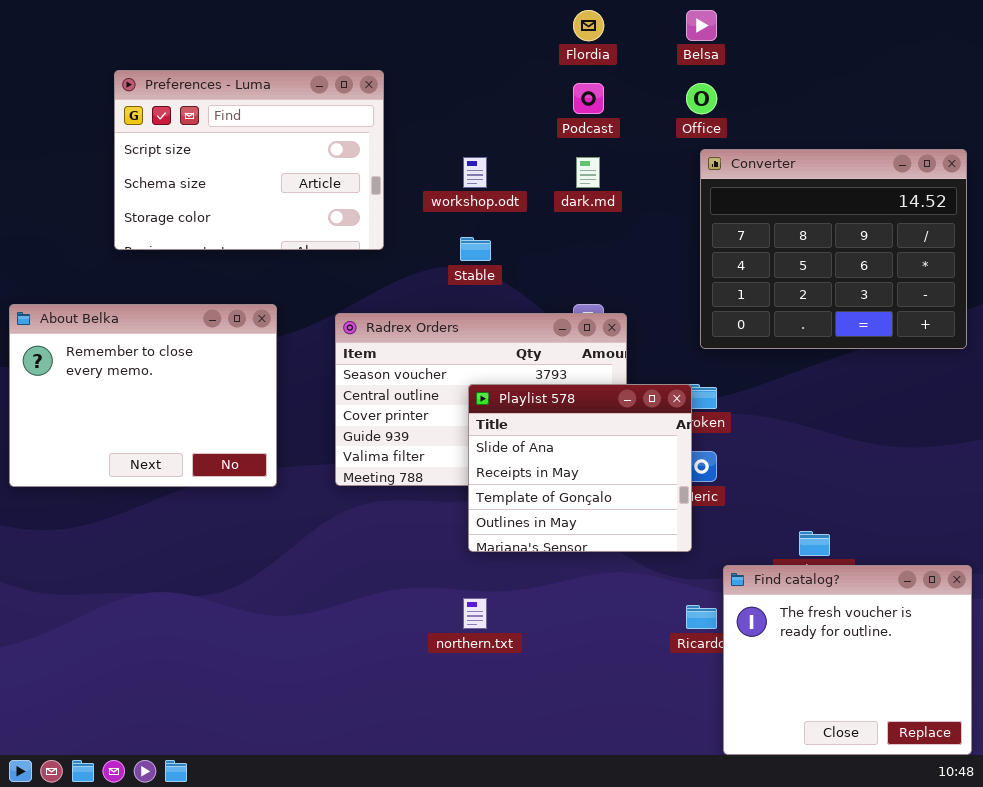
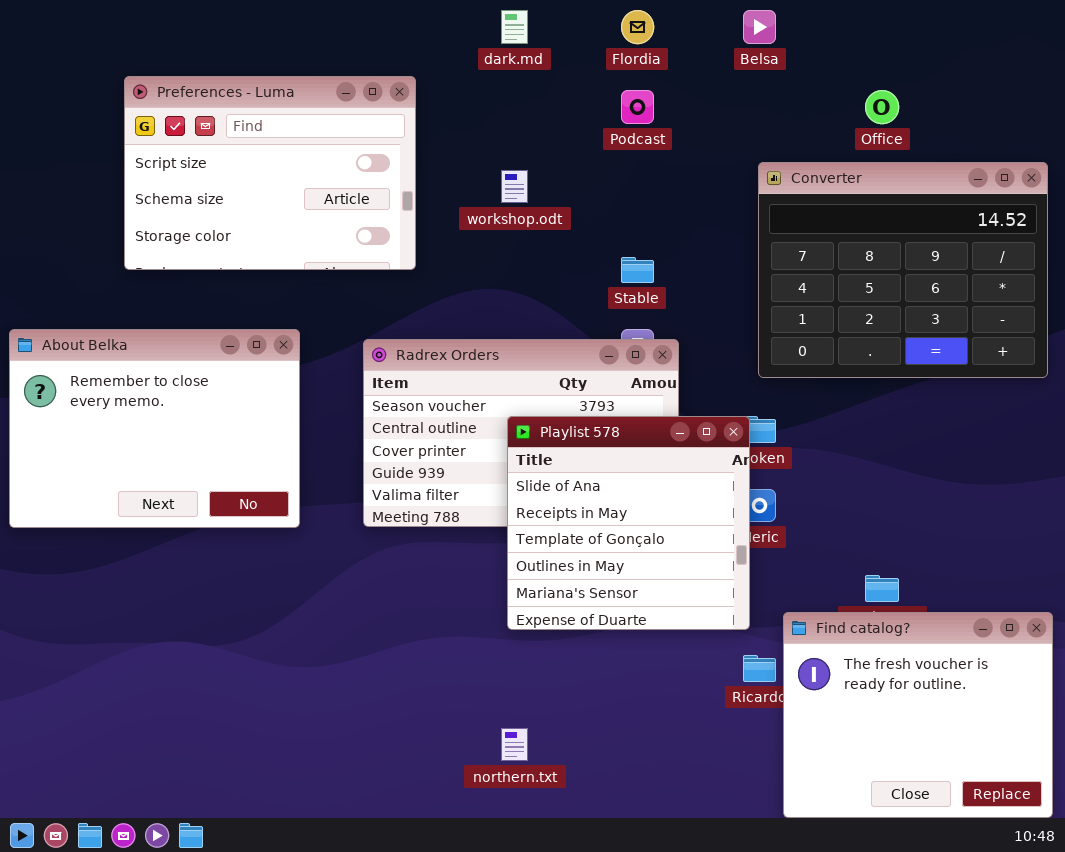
Office: [686,83,717,114] -> [865,90,899,124], moved
dark.md: [576,157,600,188] -> [501,10,528,44], moved
Stable: [460,237,491,261] -> [621,257,654,283], moved
Playlist 578: [468,384,692,552] -> [507,416,750,630], resized
northern.txt: [463,598,487,629] -> [501,728,528,761], moved

